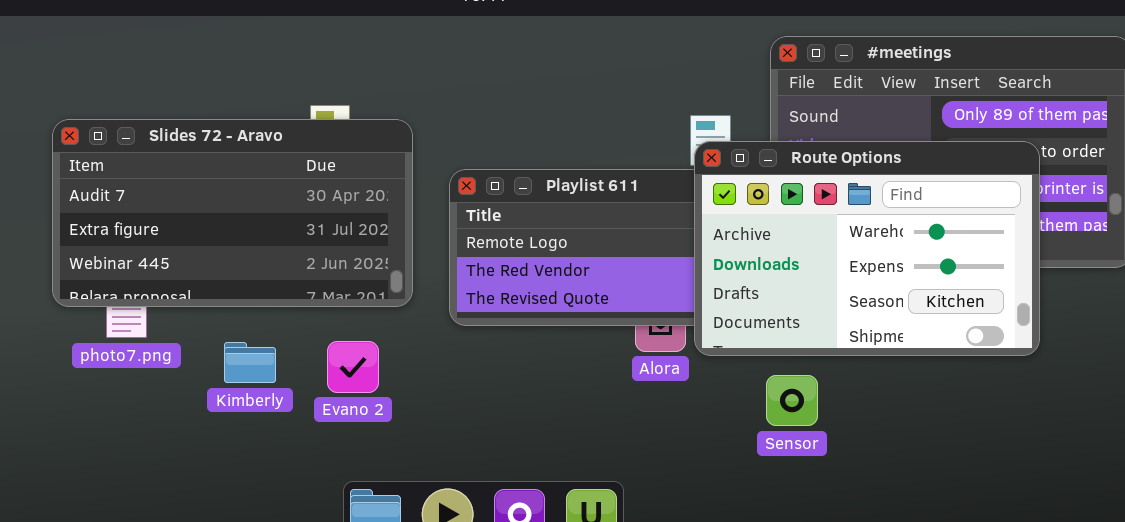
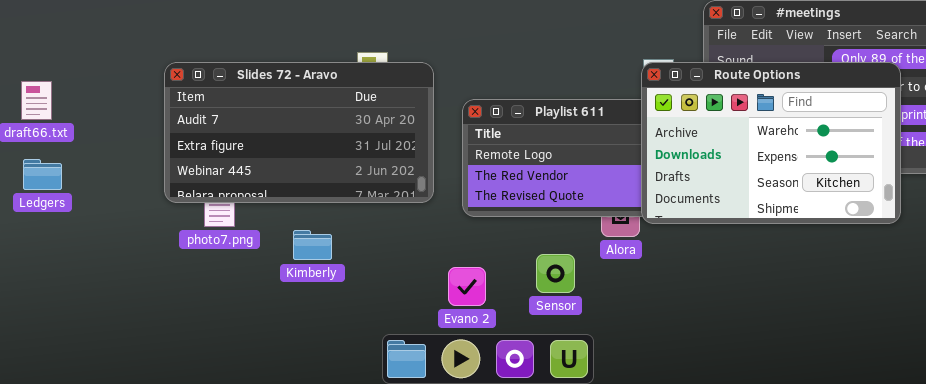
Route Options: [694,141,1040,356] -> [641,62,901,224], moved
Evano 2: [327,341,379,393] -> [448,267,486,306], moved
Sensor: [766,375,818,426] -> [536,254,575,293], moved

